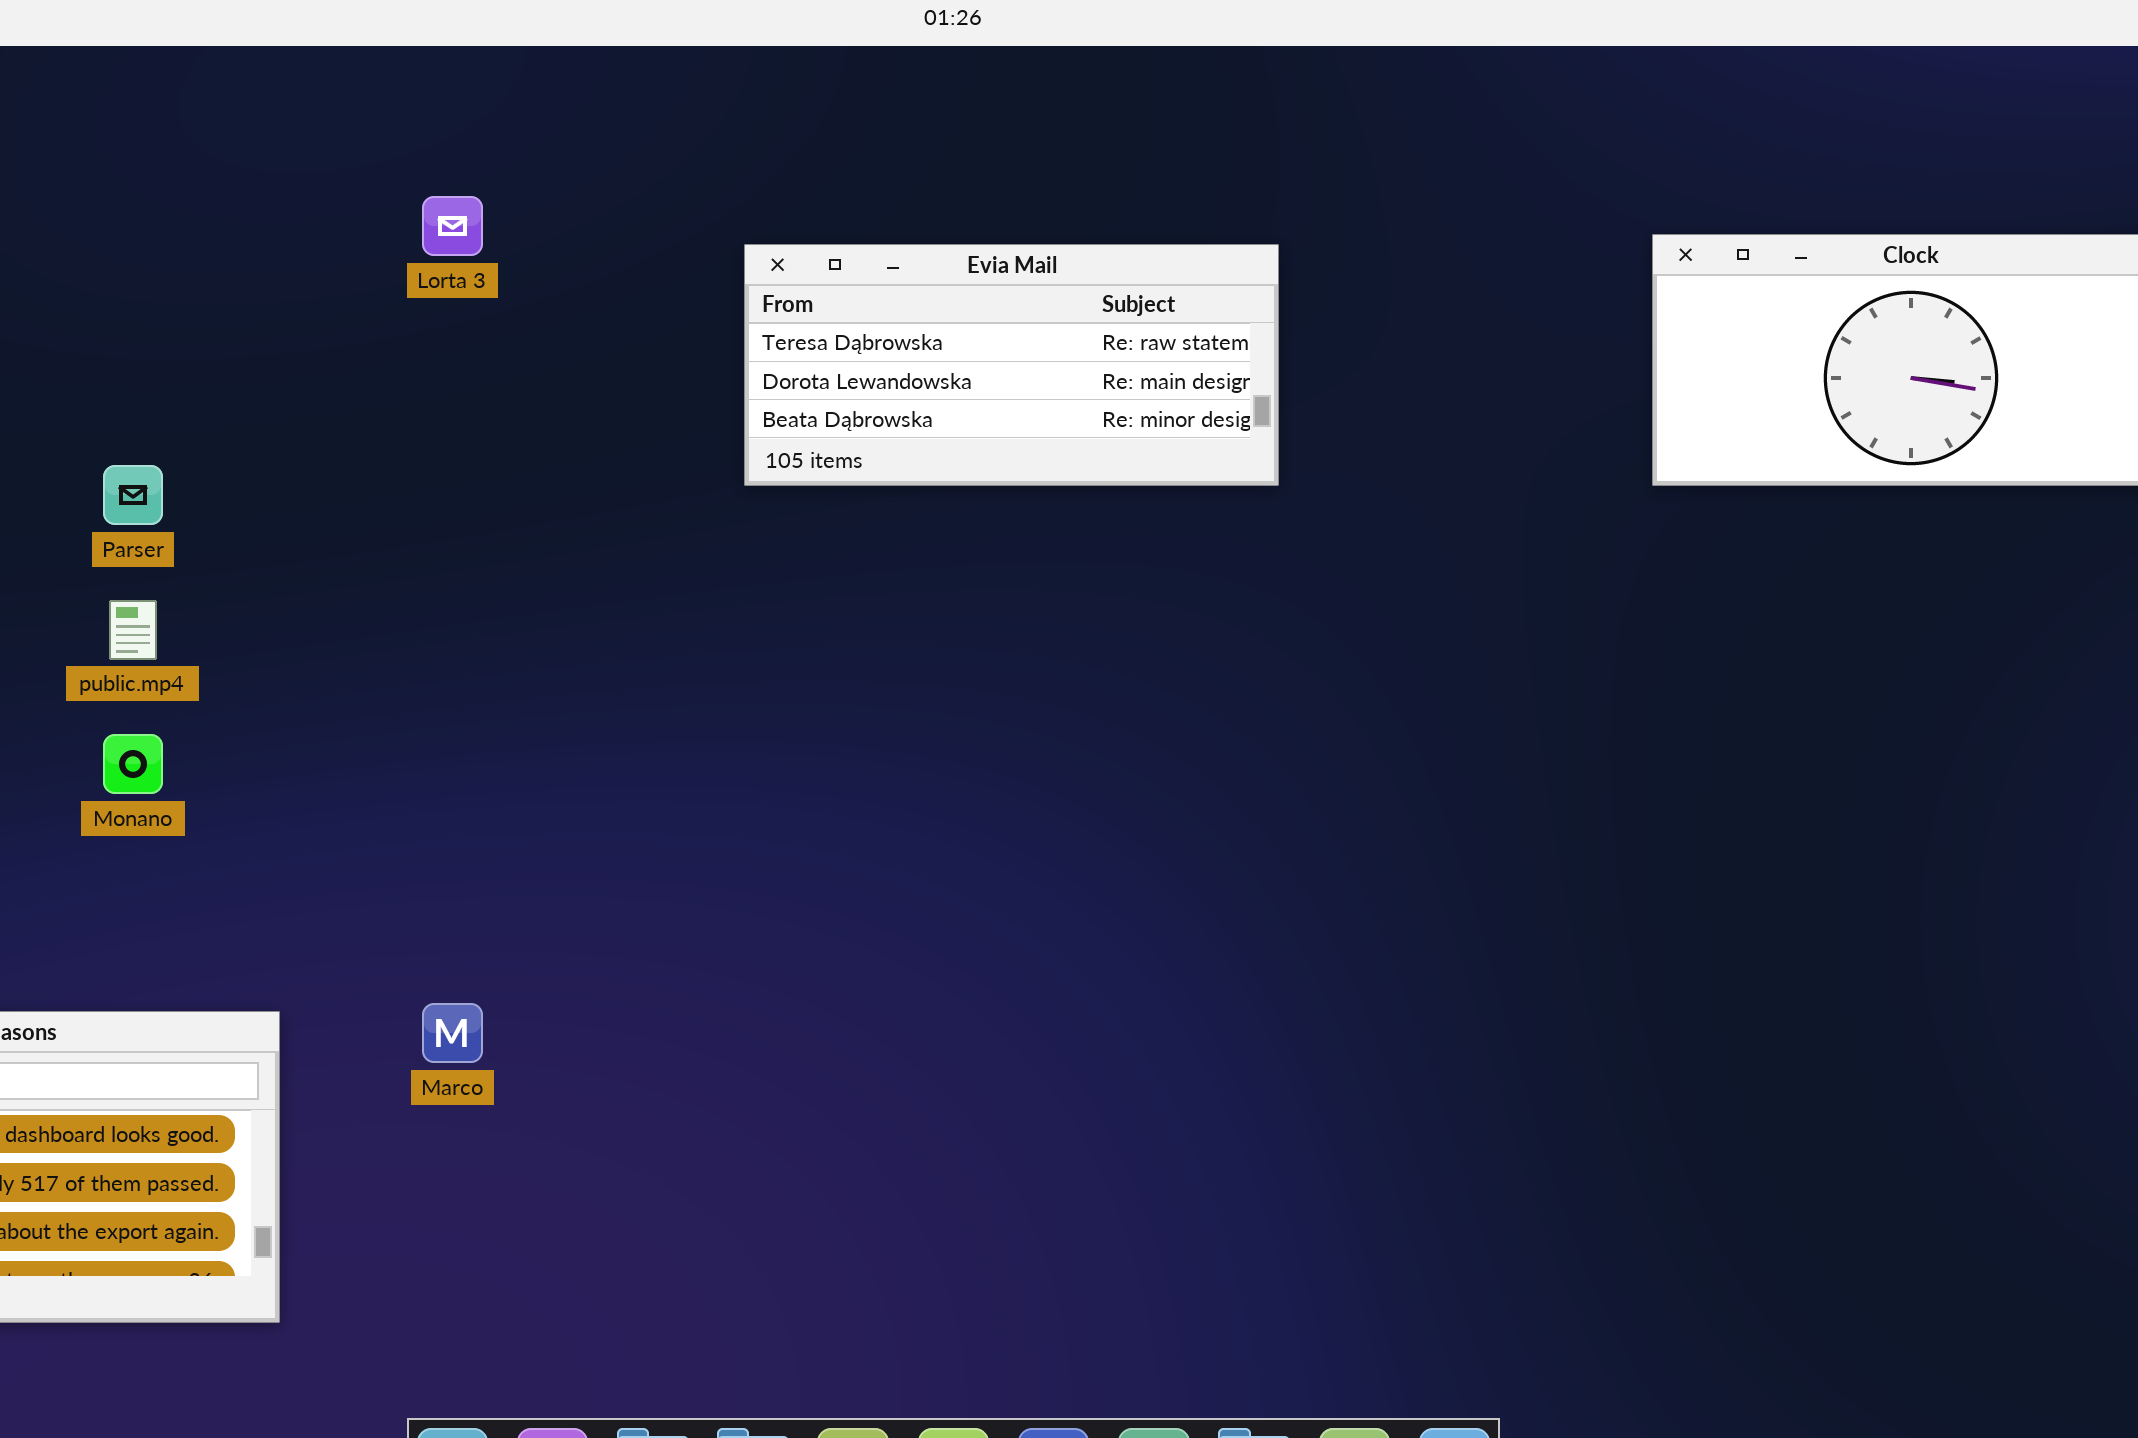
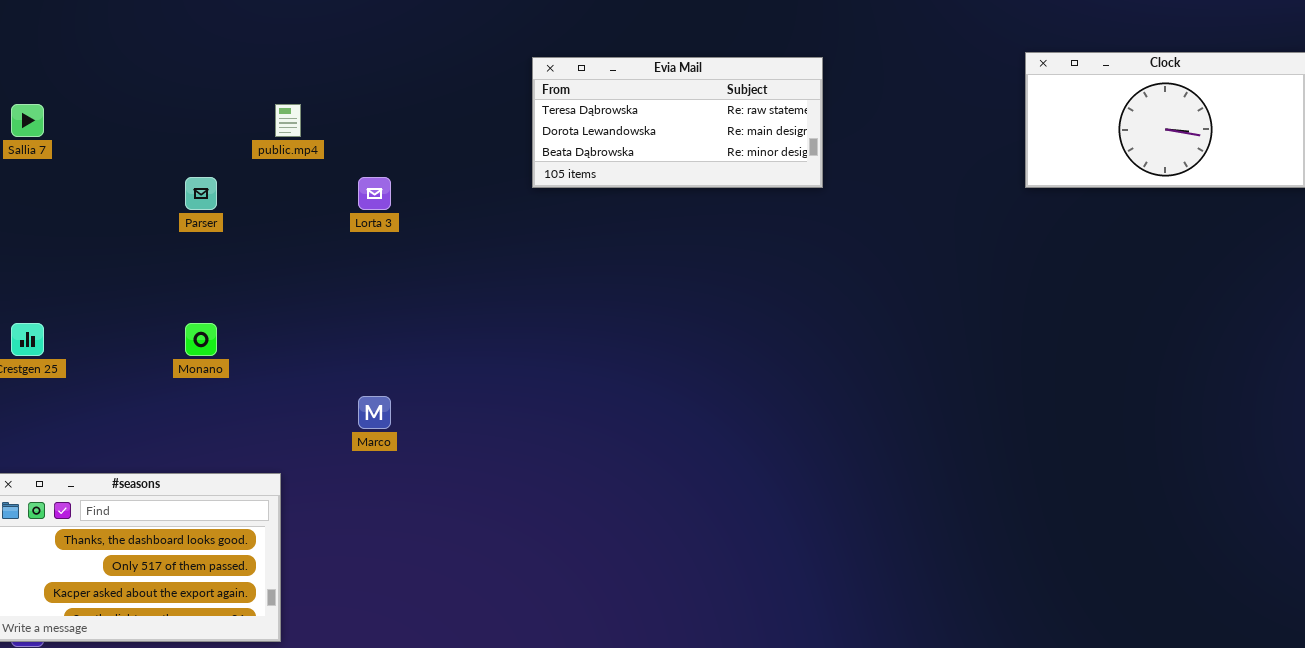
Lorta 3: [422,196,483,256] -> [358,177,391,210], moved
public.mp4: [109,600,157,660] -> [275,104,301,137], moved
Marco: [422,1003,483,1063] -> [358,396,391,429], moved

